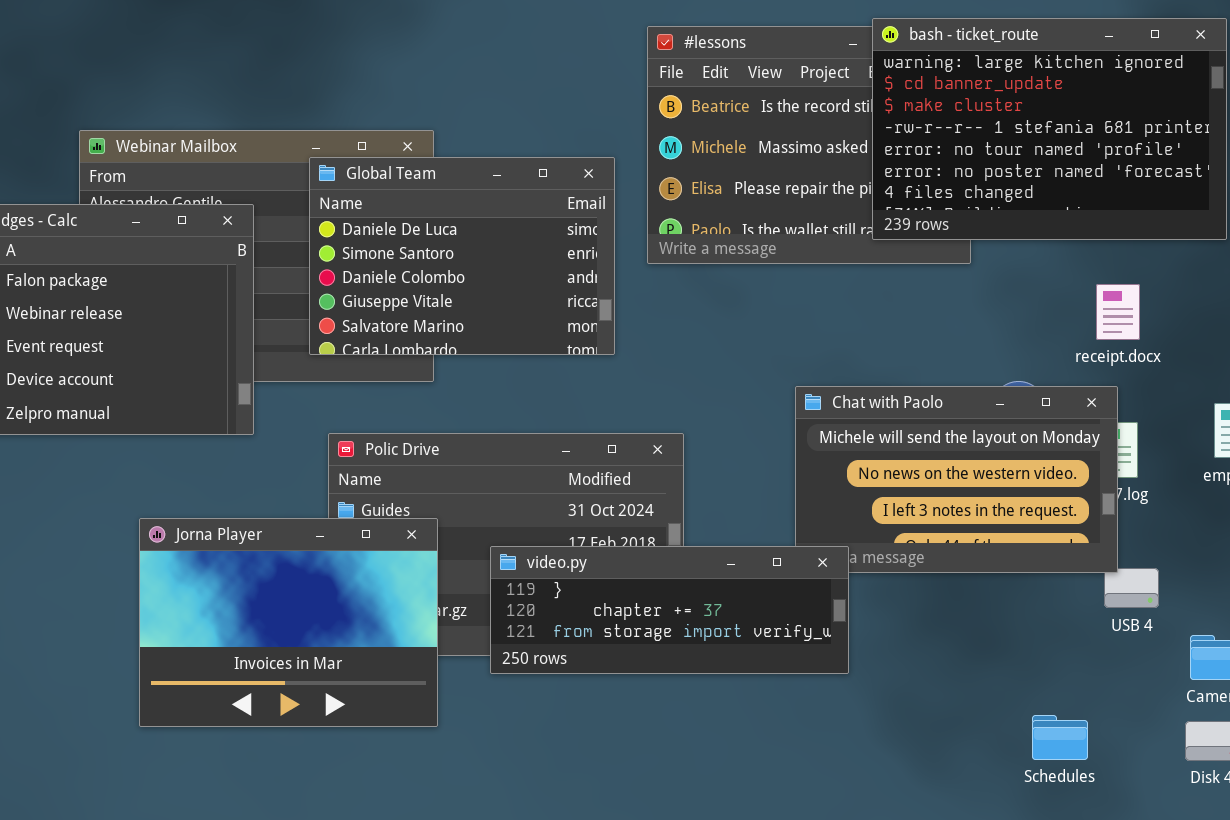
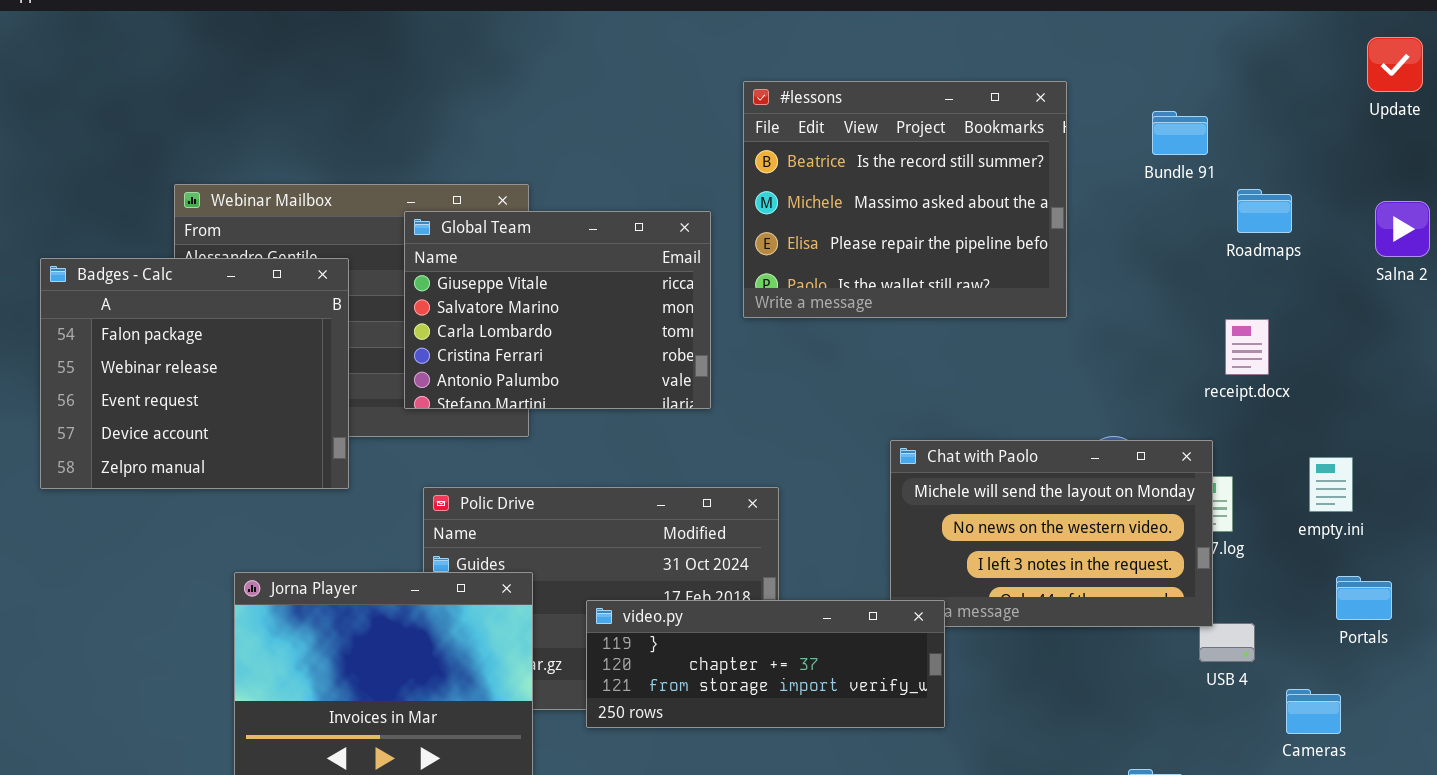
bash - ticket_route: [872,18,1227,240] -> none, closed
Global Team: [309,157,615,355] -> [404,211,711,409], scrolled down 3 rows
receipt.docx: [1096,284,1140,340] -> [1225,319,1269,375], moved

